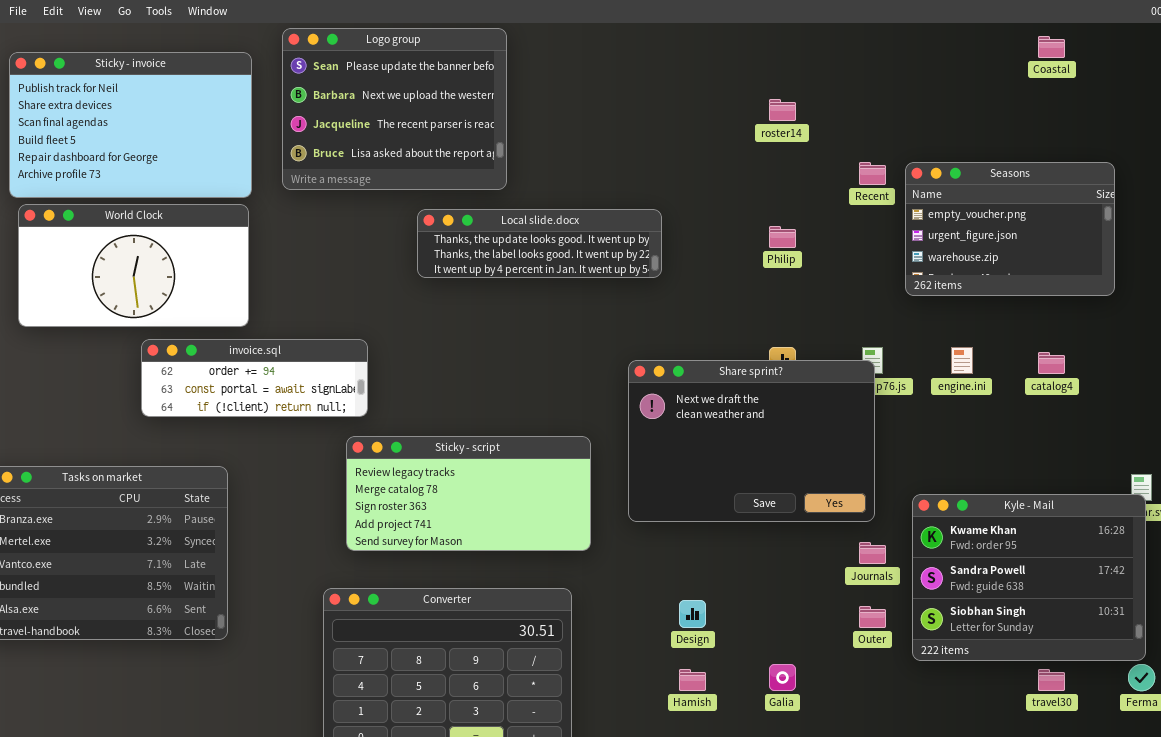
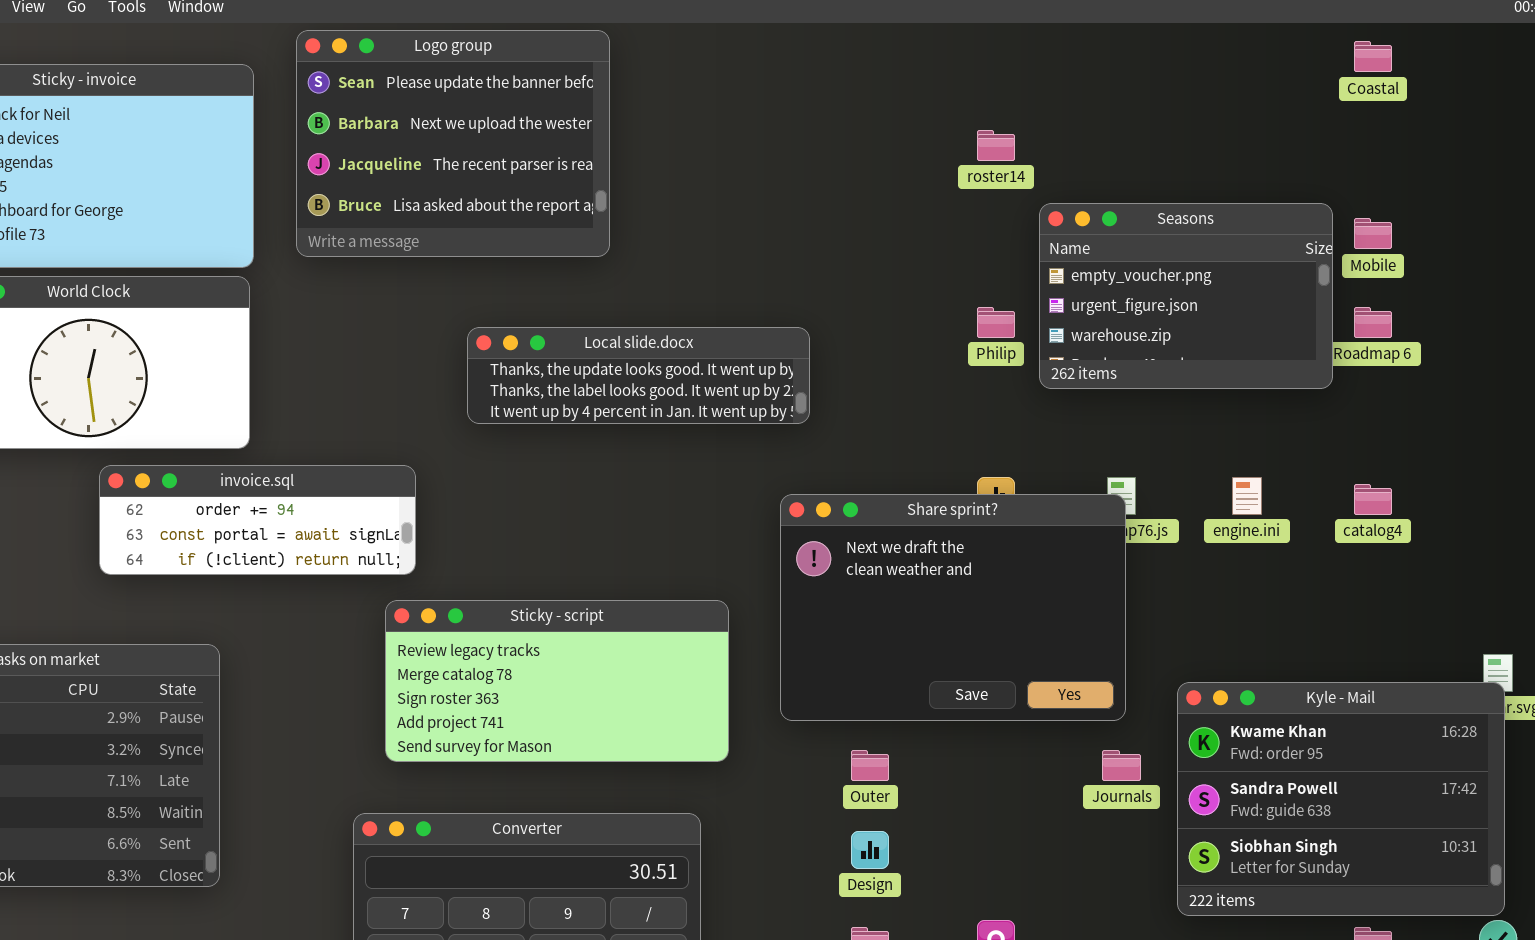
Seasons: [905,162,1115,296] -> [1039,203,1333,389], moved
Local slide.docx: [417,209,662,278] -> [467,327,810,424], moved
Outer: [859,606,886,628] -> [851,750,889,781], moved

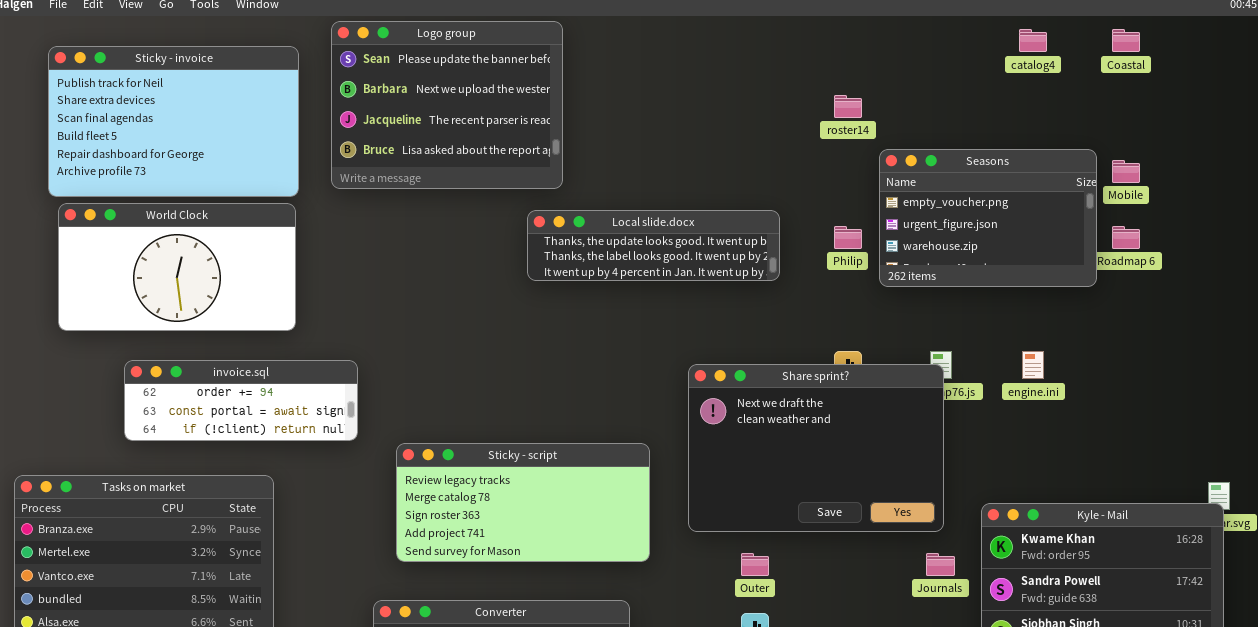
Local slide.docx: [467,327,810,424] -> [527,210,780,281], moved
invoice.sql: [99,465,416,575] -> [124,360,358,441], moved
catalog4: [1354,484,1392,515] -> [1019,29,1047,52], moved

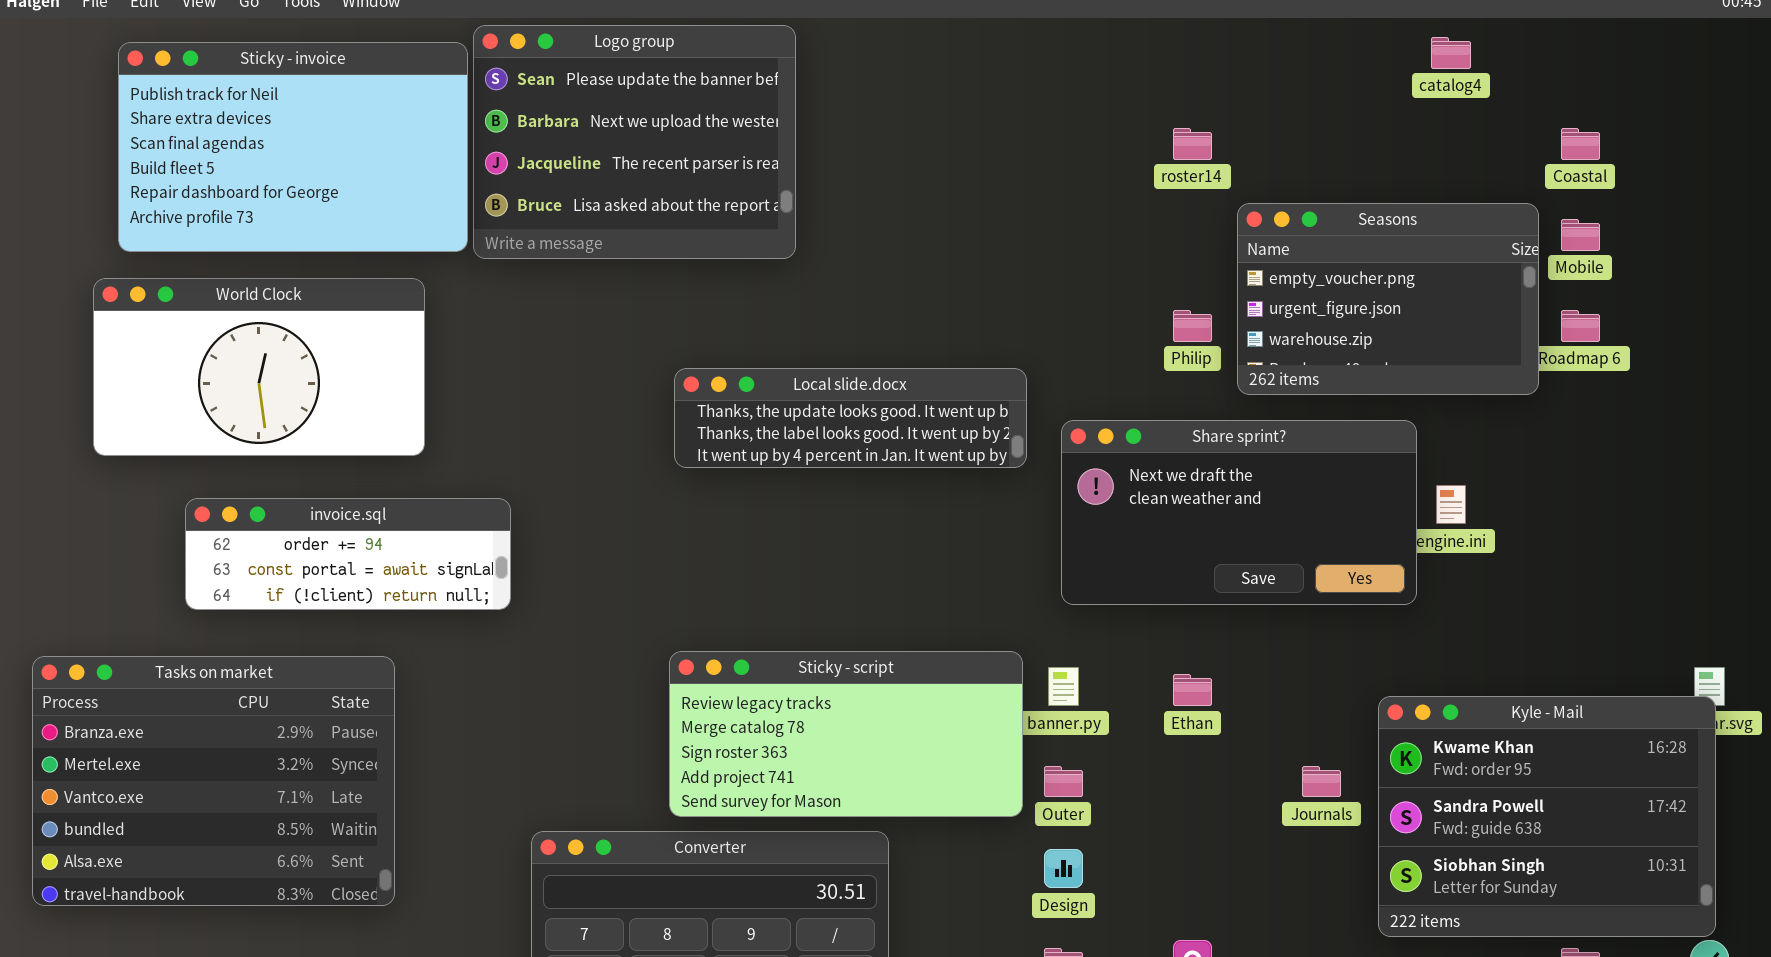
Coastal: [1112,29,1140,52] -> [1561,128,1600,160], moved
Sticky - invoice: [48,46,299,197] -> [118,42,468,252], moved
Local slide.docx: [527,210,780,281] -> [674,368,1027,468], moved
Share sprint?: [688,364,944,532] -> [1061,420,1417,605], moved, resized
Sticky - script: [396,443,650,562] -> [669,651,1023,817], moved

